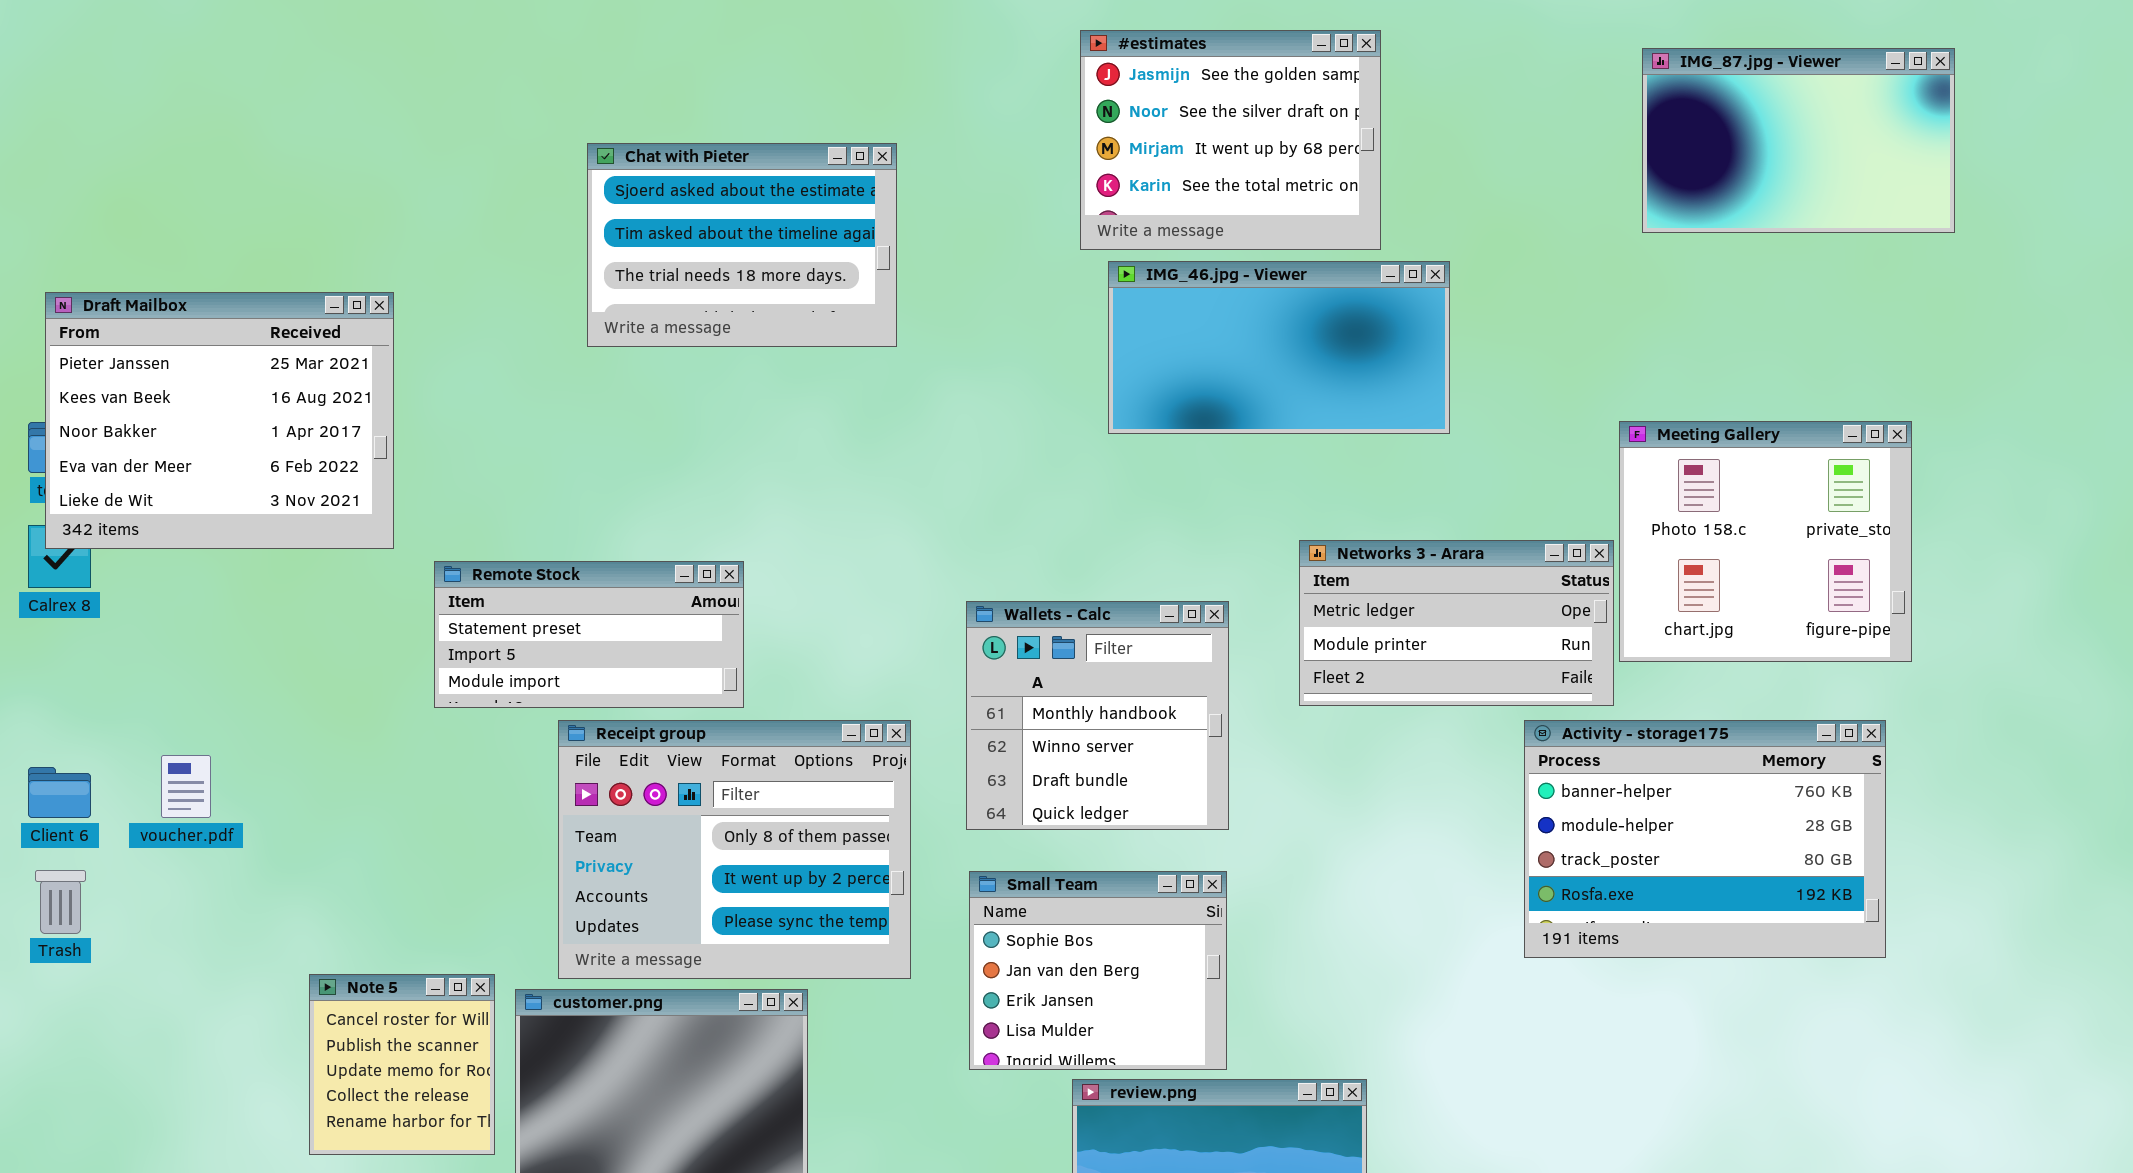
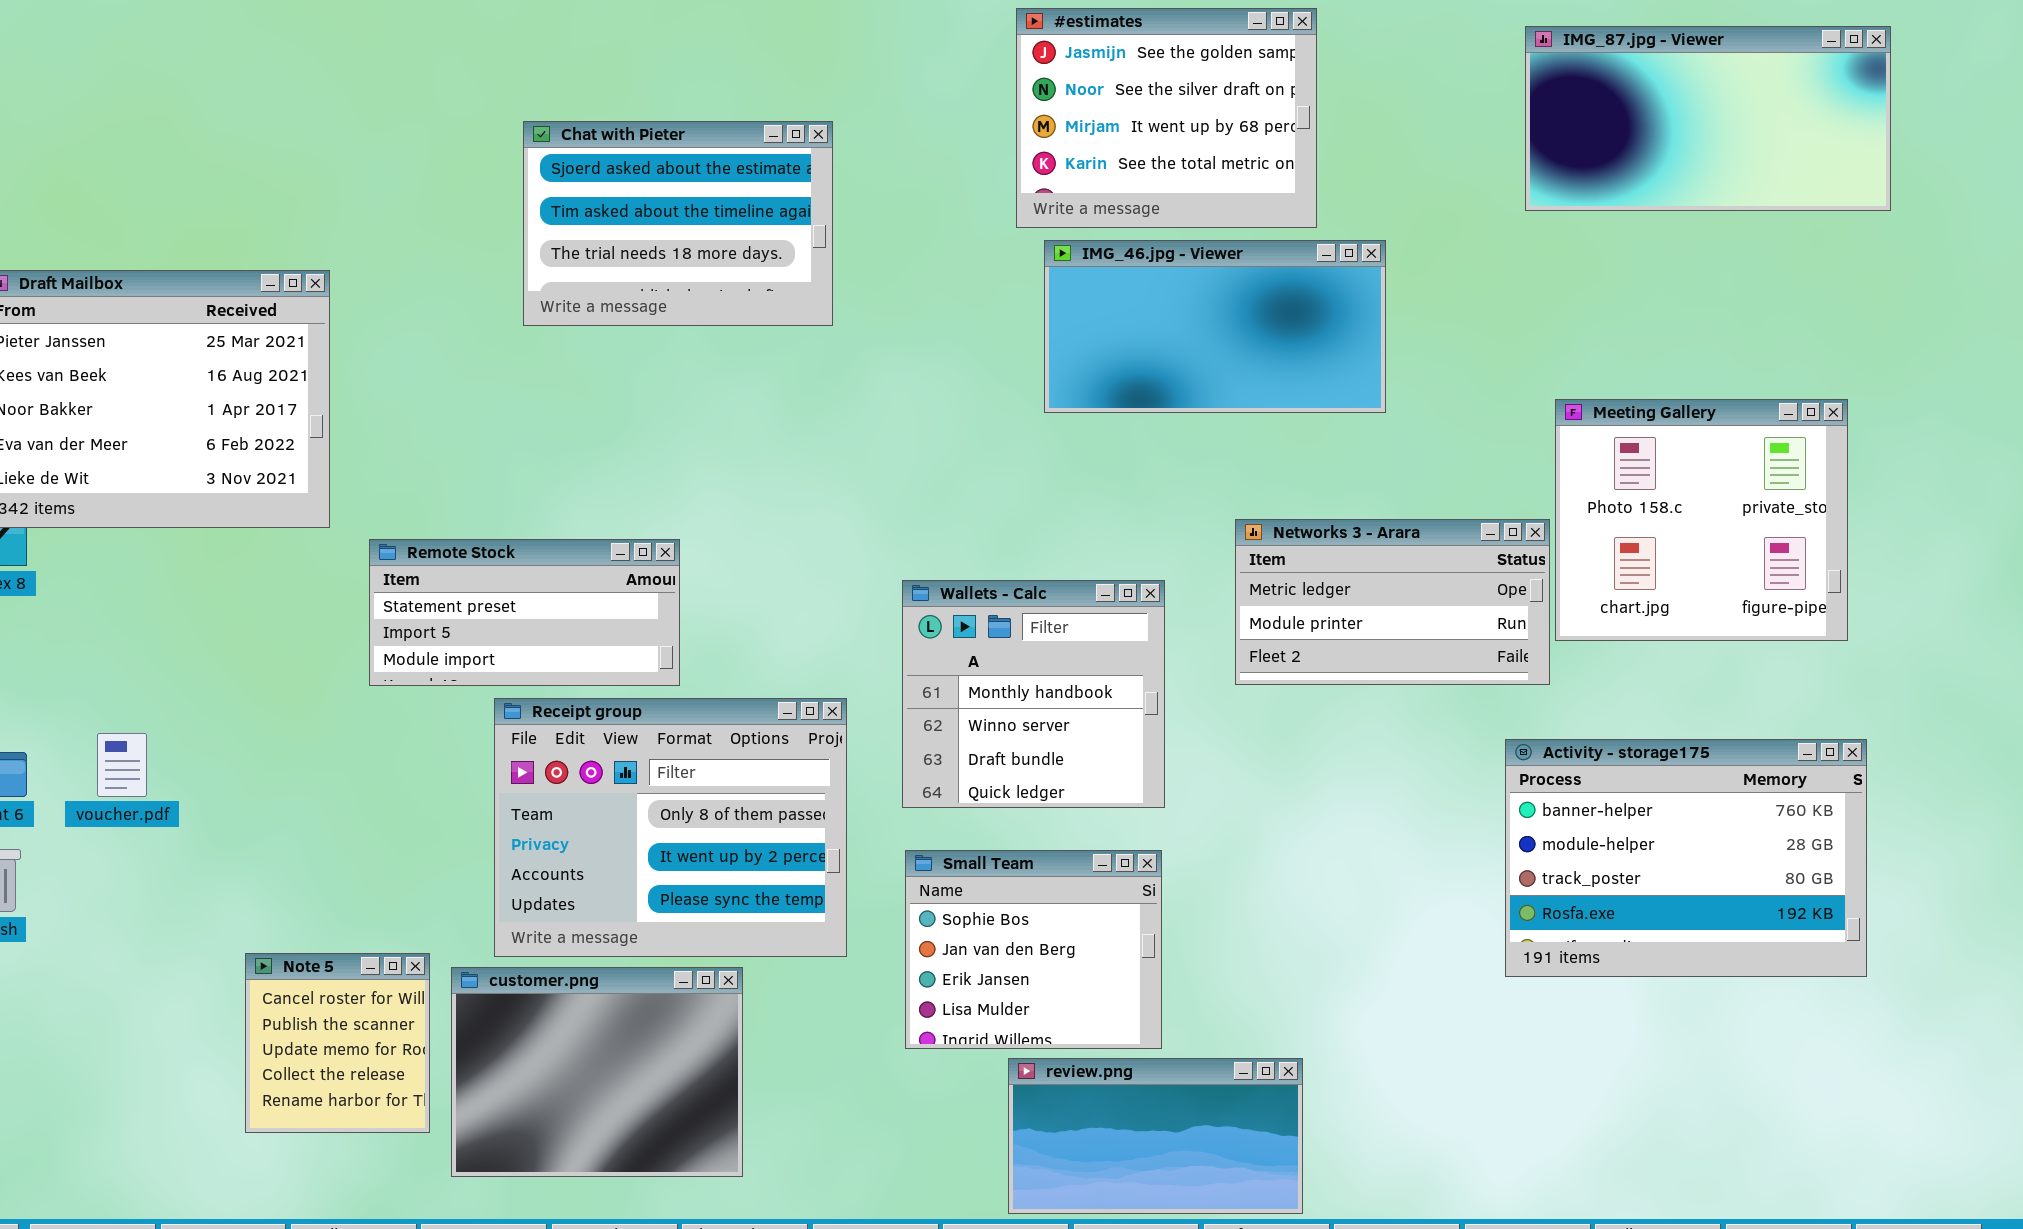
IMG_87.jpg - Viewer: [1642,48,1955,233] -> [1525,26,1891,211], resized
Activity - storage175: [1524,720,1886,958] -> [1505,739,1867,977], moved

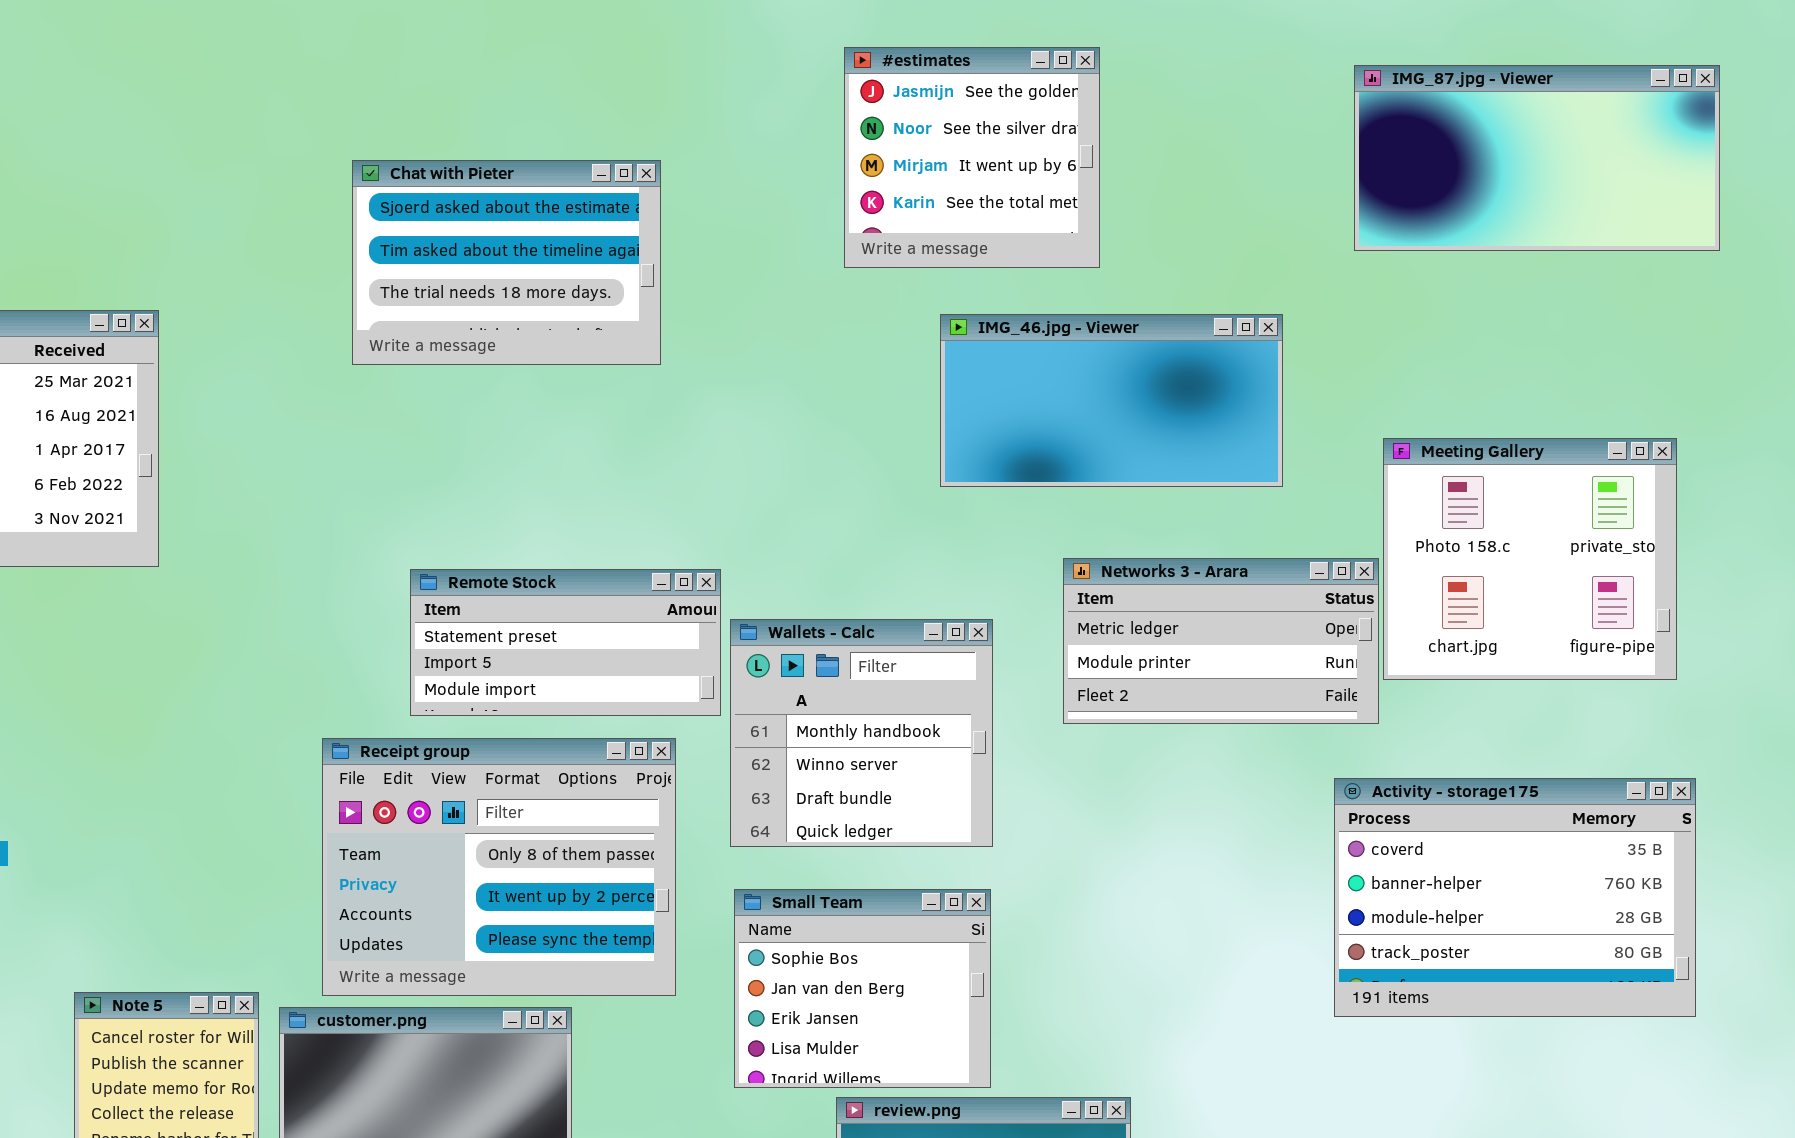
#estimates: [1016,8,1317,228] -> [844,47,1100,268], resized
IMG_46.jpg - Viewer: [1044,240,1386,413] -> [940,314,1283,487], moved
Remote Stock: [369,539,680,686] -> [410,569,721,716], moved
Activity - storage175: [1505,739,1867,977] -> [1334,778,1696,1017], scrolled up 1 row

